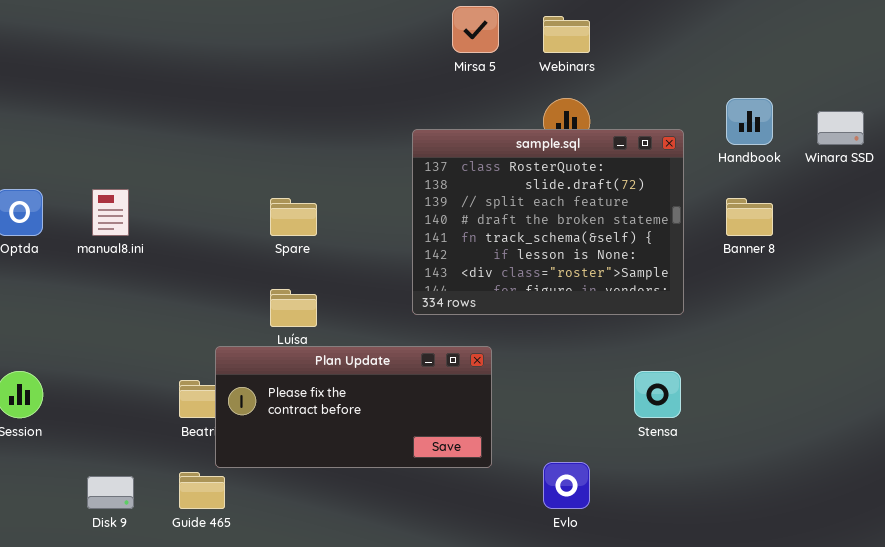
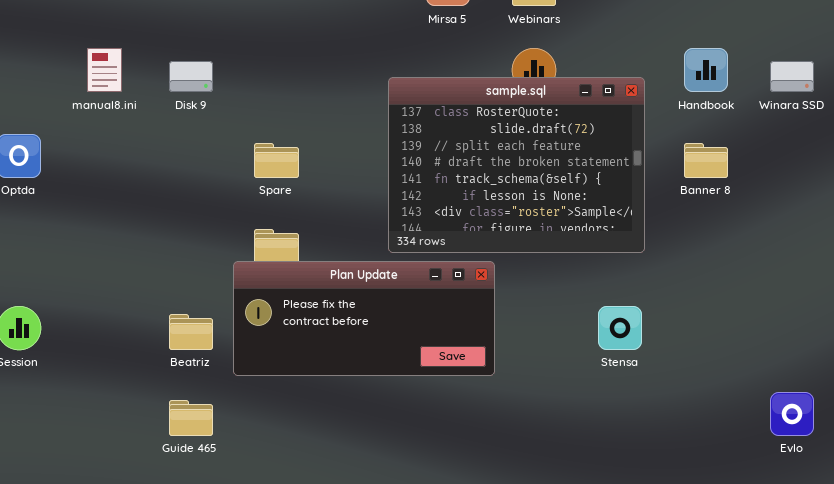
manual8.ini: [92,189,129,236] -> [87,48,122,92], moved
Plan Update: [215,346,492,468] -> [233,261,495,376], moved
Evlo: [543,462,590,509] -> [770,392,814,436], moved
Disk 9: [87,476,134,509] -> [169,61,213,92], moved

